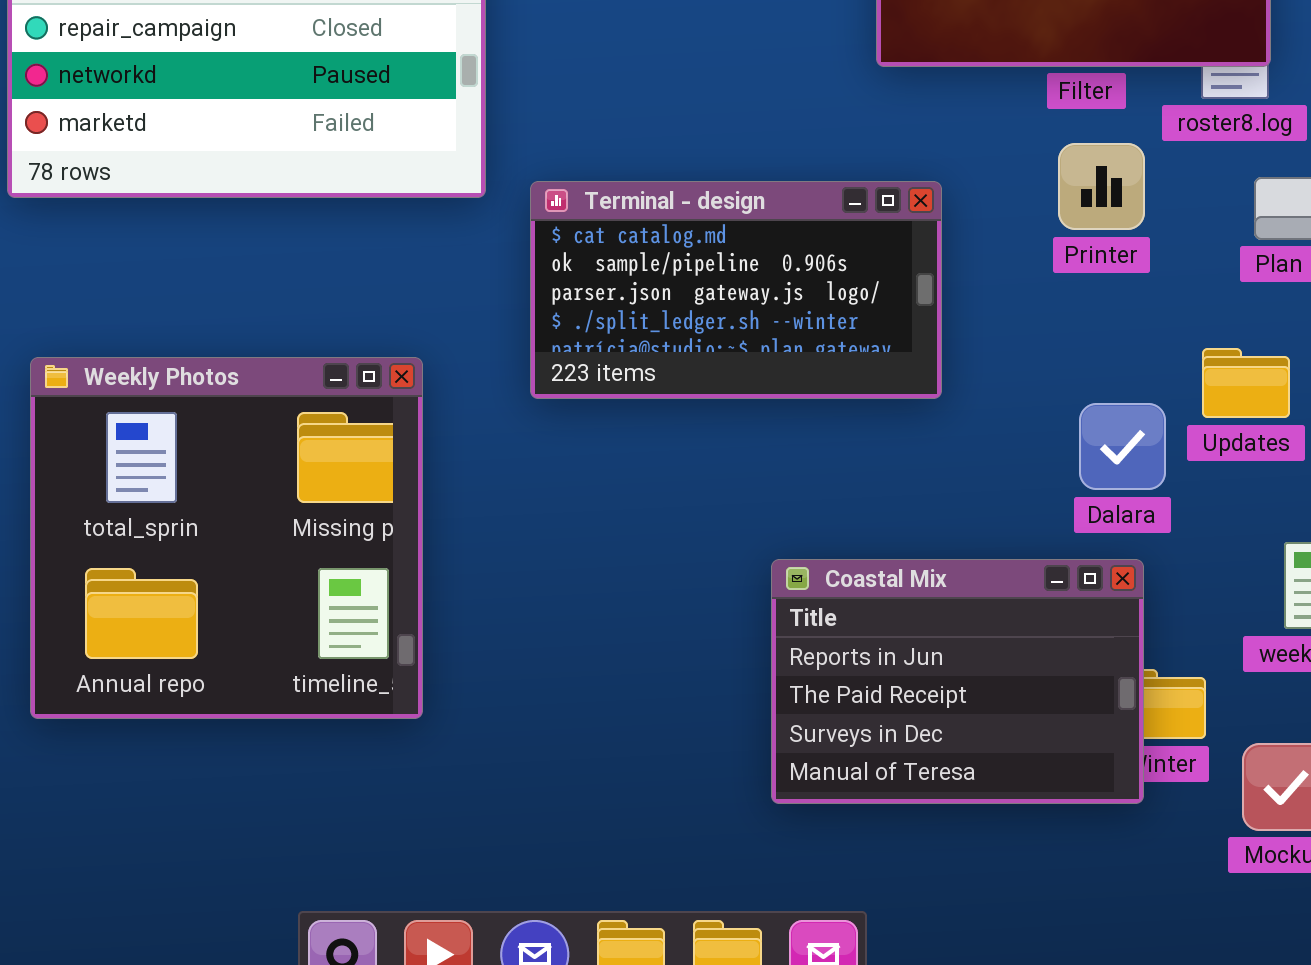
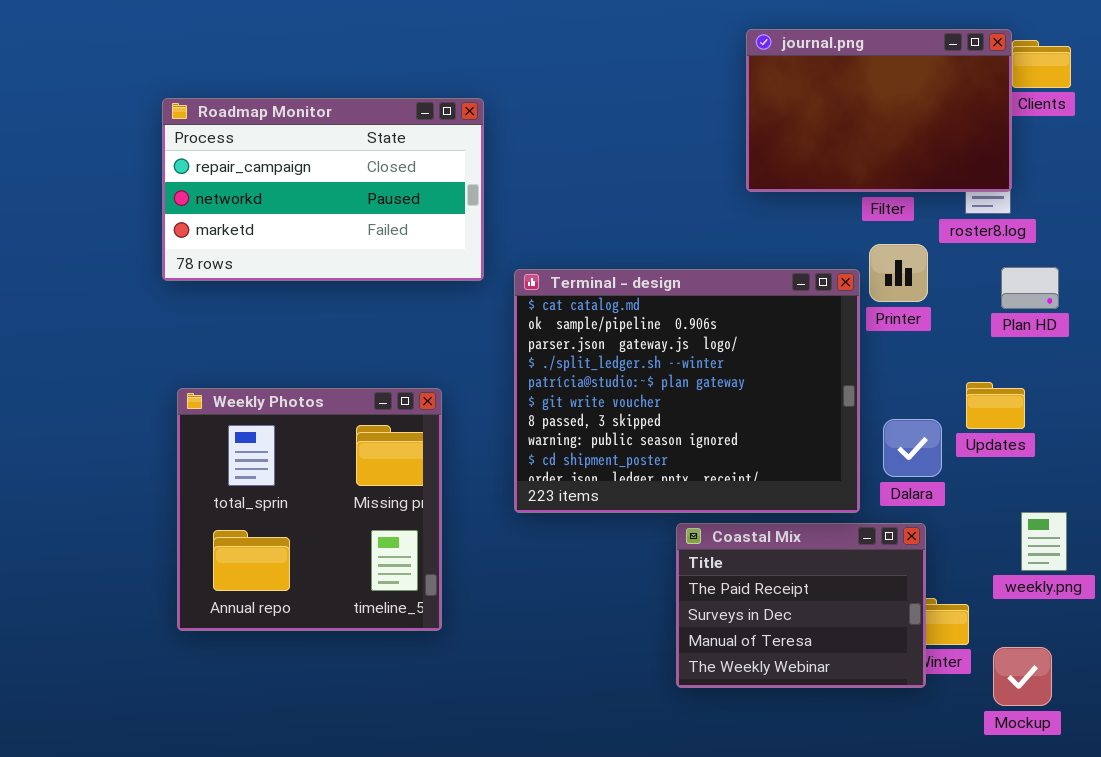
Terminal - design: [530,181,942,399] -> [514,269,860,513], resized
Coastal Mix: [771,559,1144,804] -> [676,523,926,688], scrolled down 1 row

